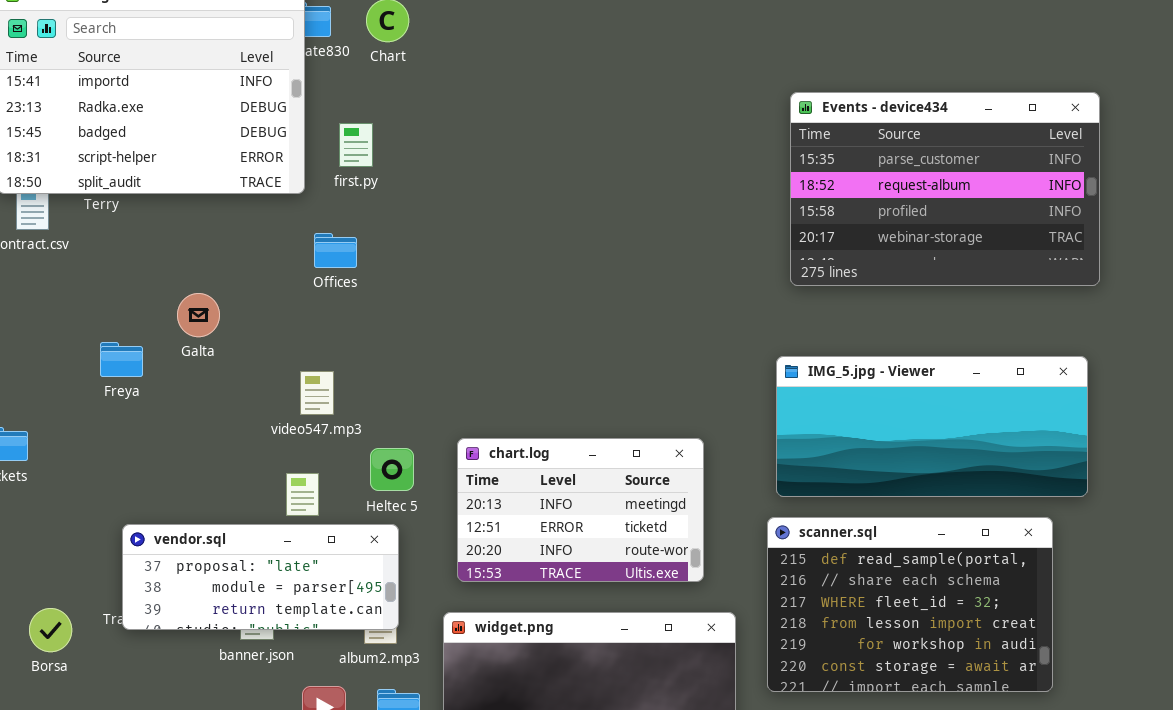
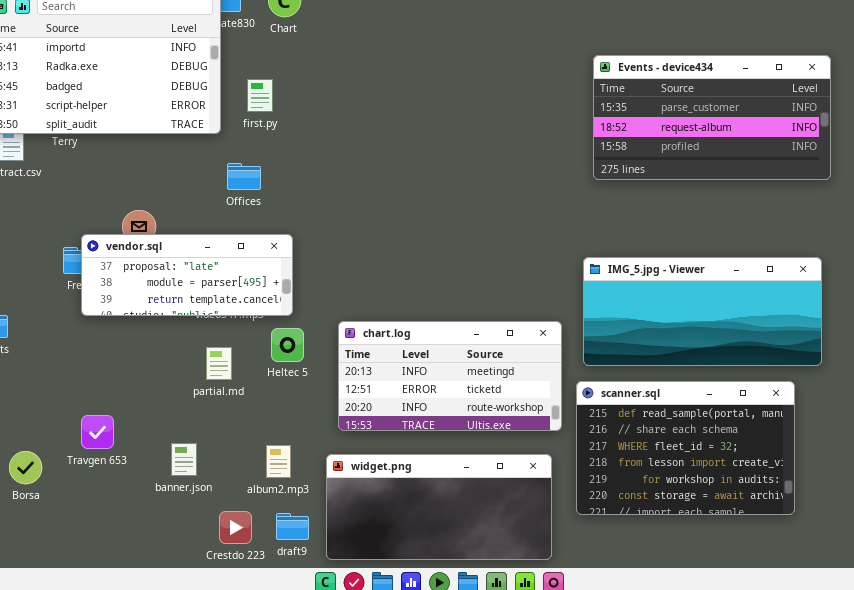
Events - device434: [790,92,1100,286] -> [593,55,831,180], resized
chart.log: [457,438,704,582] -> [338,321,562,431], resized
vendor.sql: [122,524,399,630] -> [81,234,293,316], moved

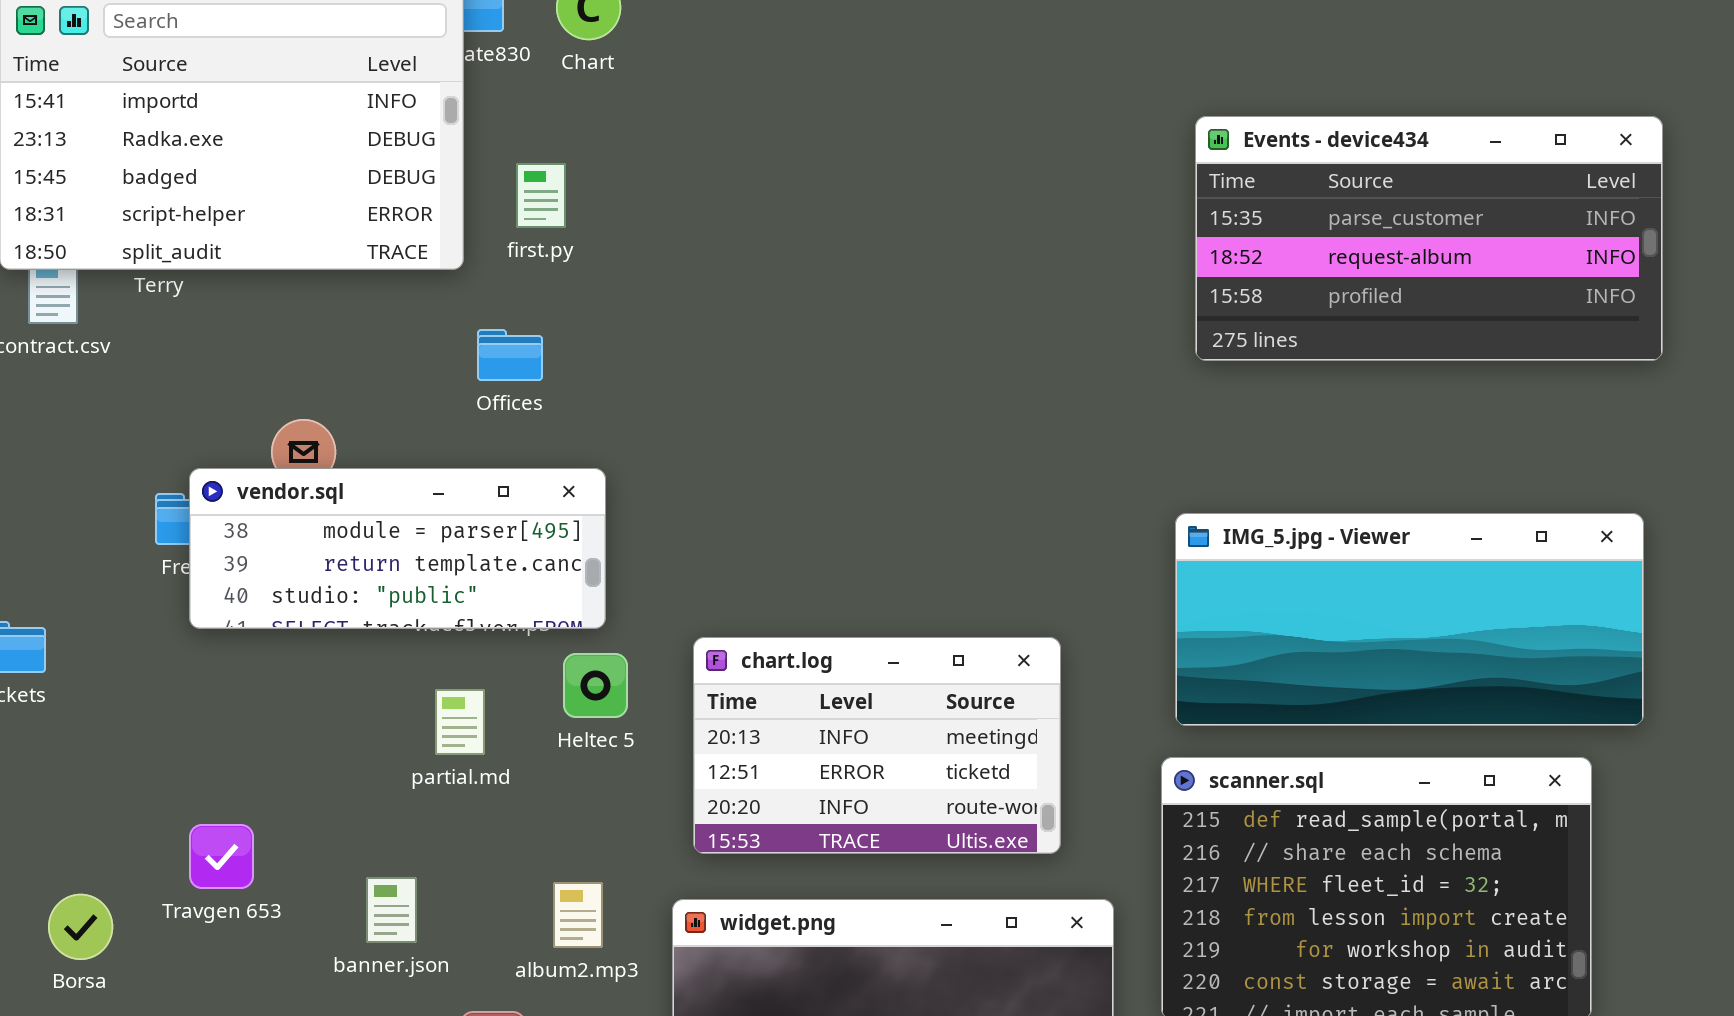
vendor.sql: [81,234,293,316] -> [189,468,606,629], scrolled down 1 row
chart.log: [338,321,562,431] -> [693,637,1061,854], resized

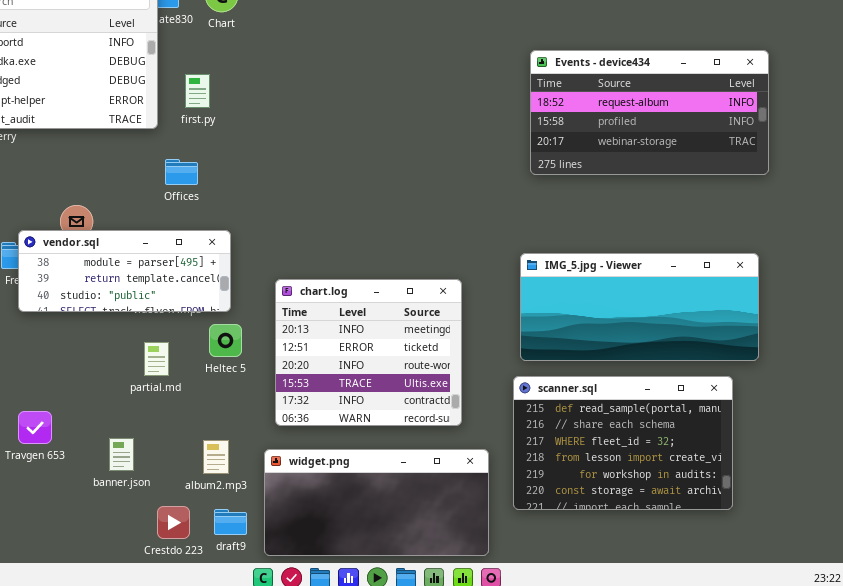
Events - device434: [1195,116,1663,361] -> [530,50,769,175], scrolled down 1 row
chart.log: [693,637,1061,854] -> [275,279,462,426], resized

